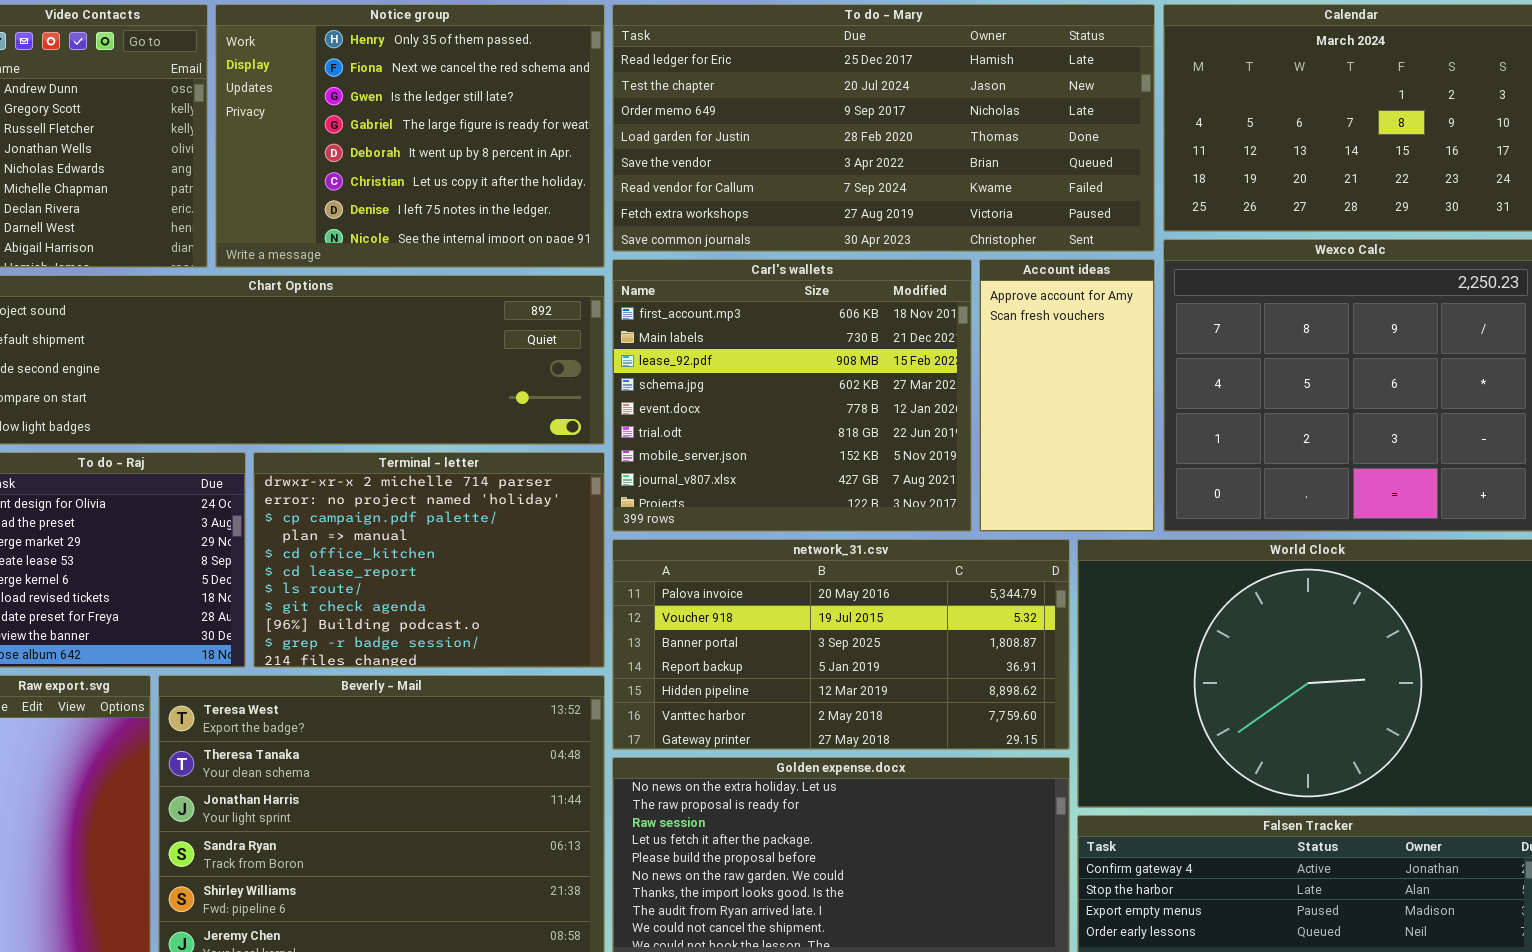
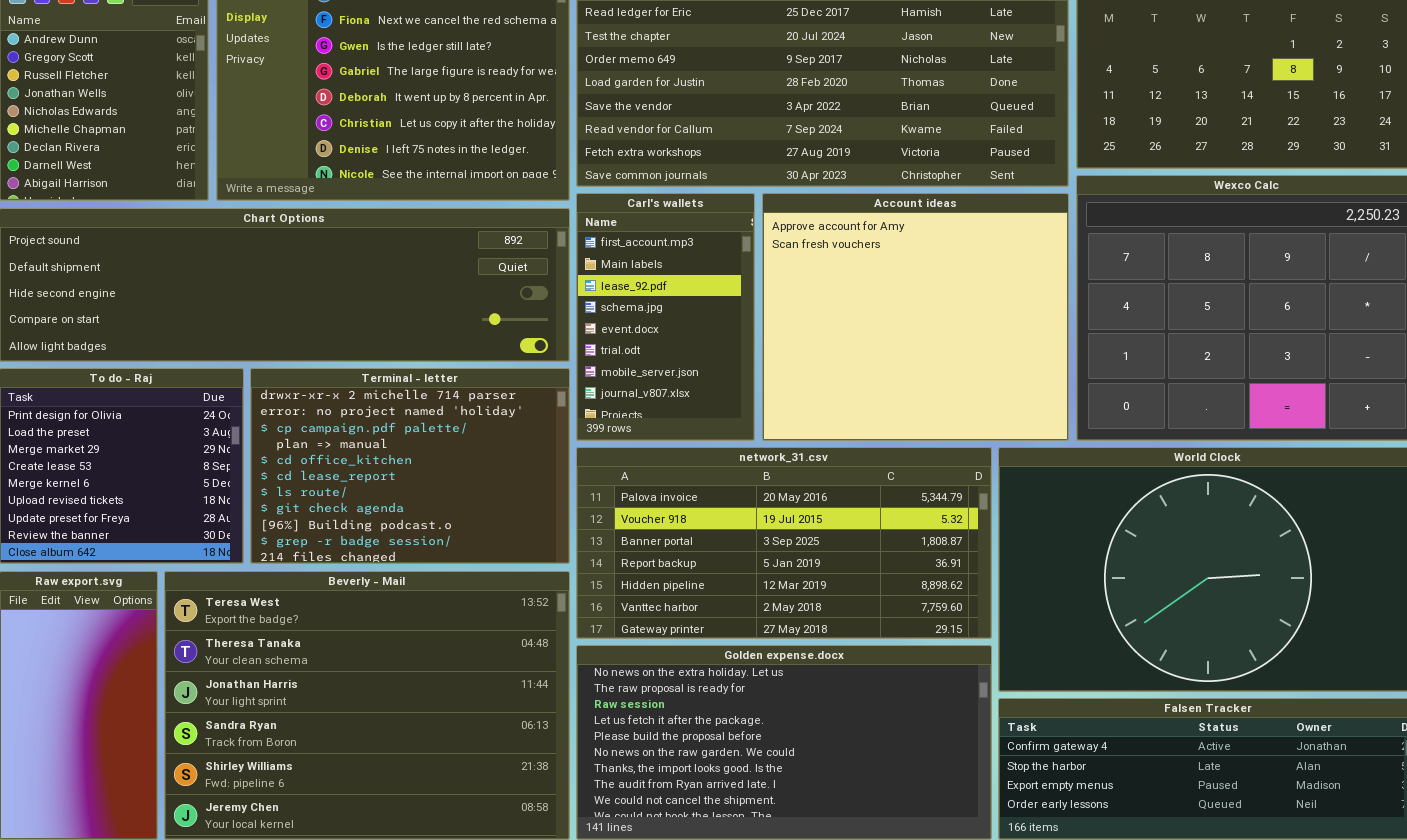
Carl's wallets: [612,259,972,532] -> [576,193,755,441], resized
Account ideas: [979,259,1155,532] -> [762,193,1069,441], resized

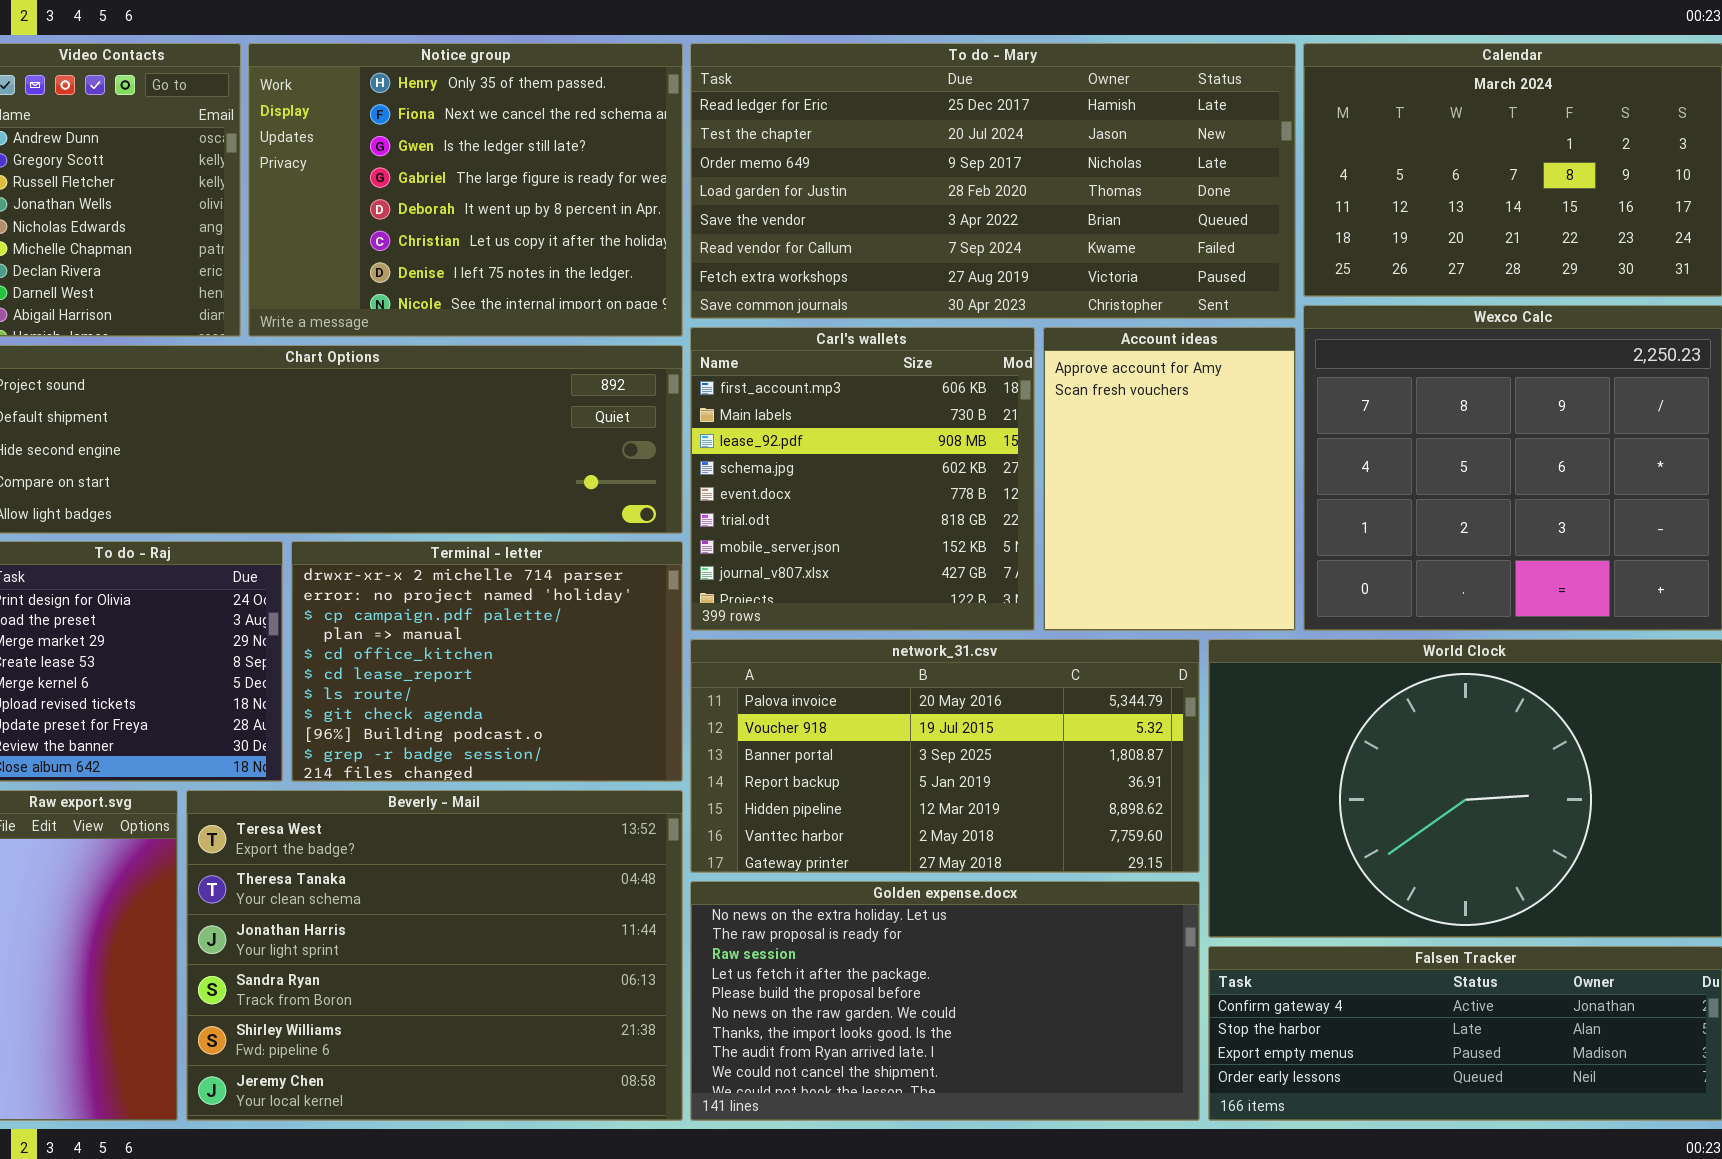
Carl's wallets: [576,193,755,441] -> [690,327,1035,631], resized
Account ideas: [762,193,1069,441] -> [1043,327,1296,631], resized

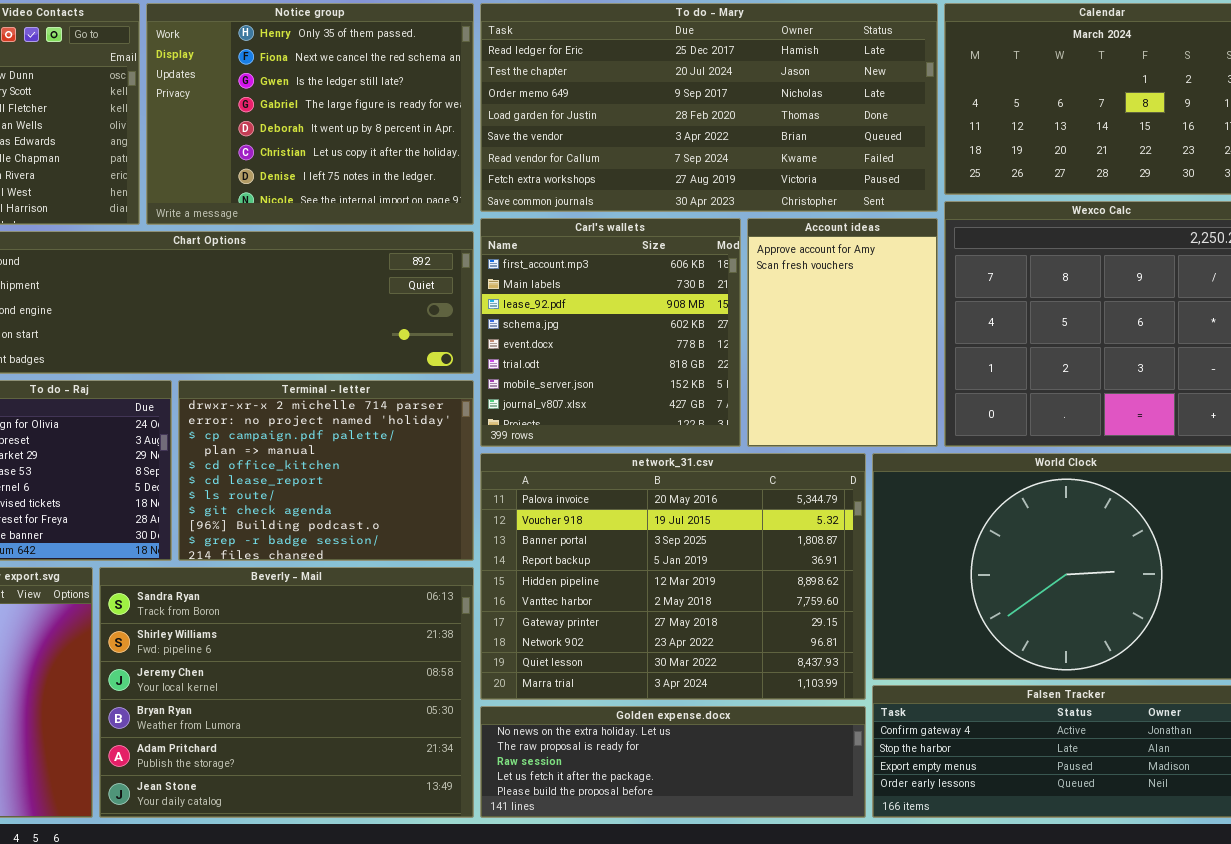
network_31.csv: [690,639,1200,873] -> [480,453,866,700], resized
Beverly - Mail: [186,790,683,1121] -> [99,567,474,818], scrolled down 3 rows
Golden expense.docx: [690,881,1200,1121] -> [480,706,866,818], resized

